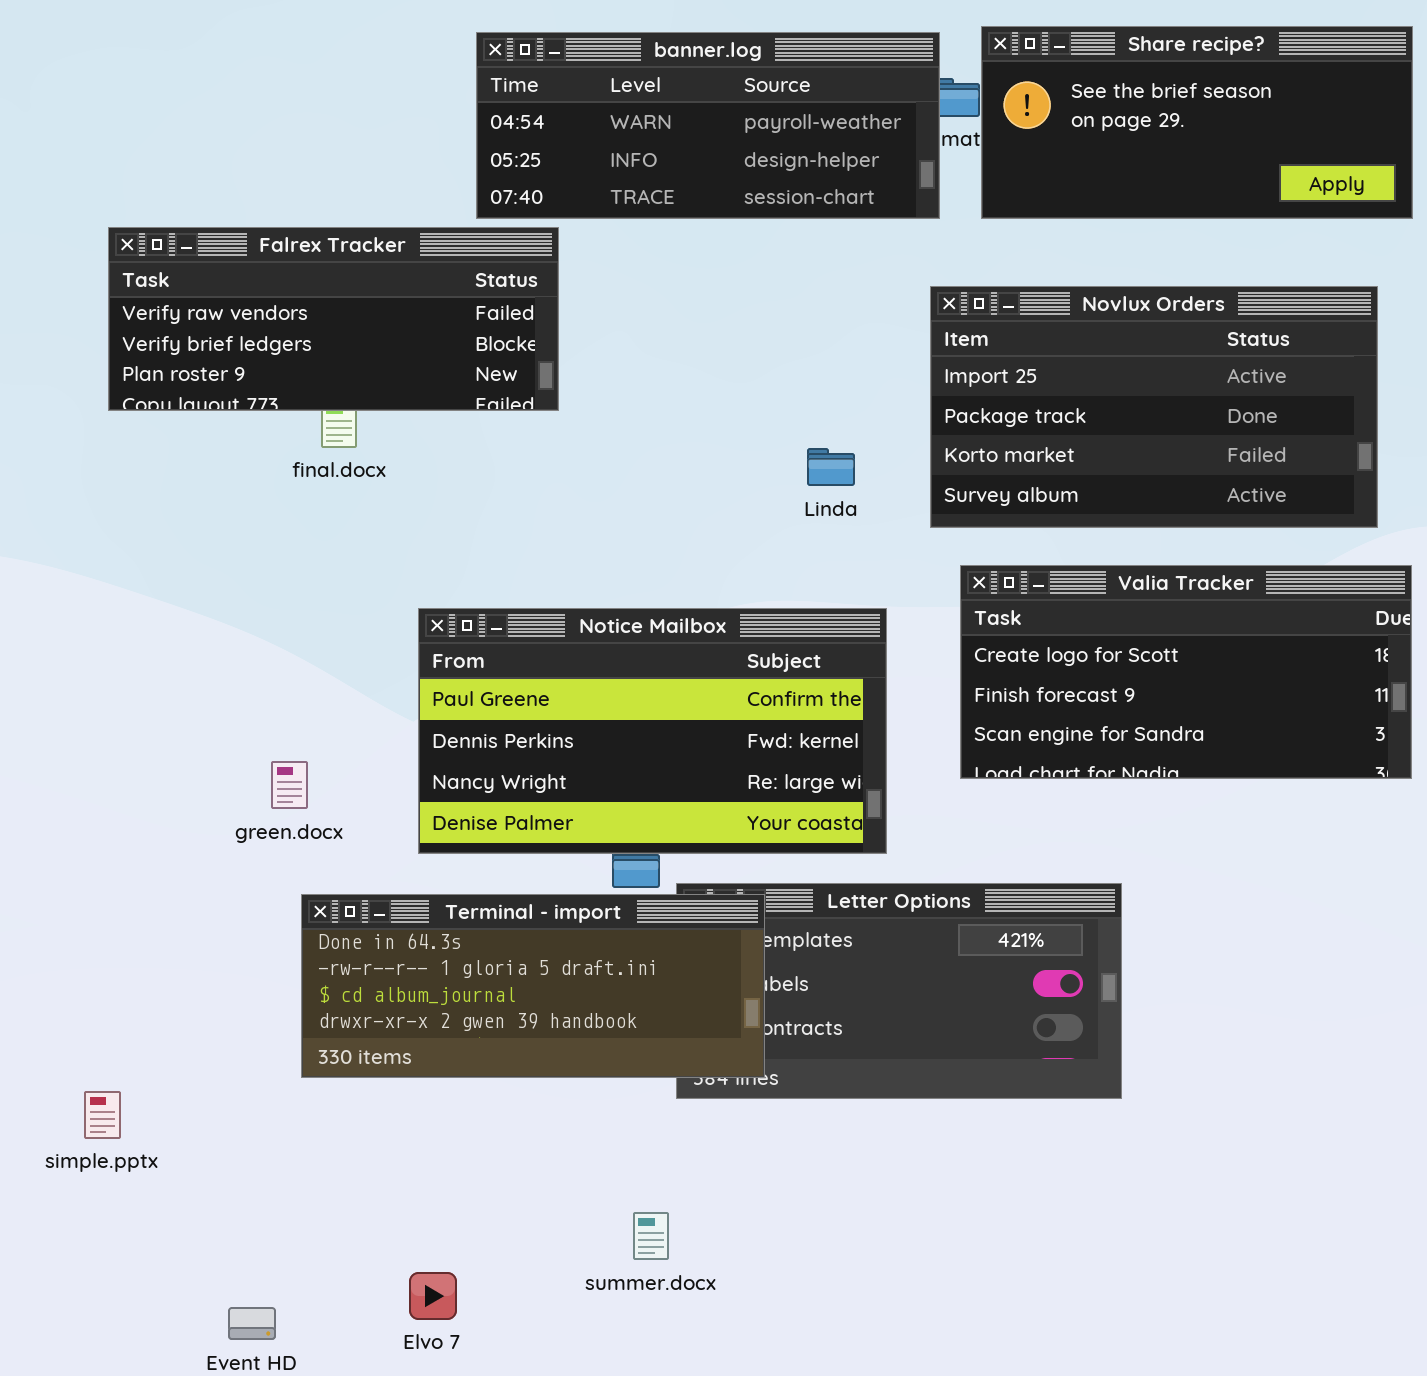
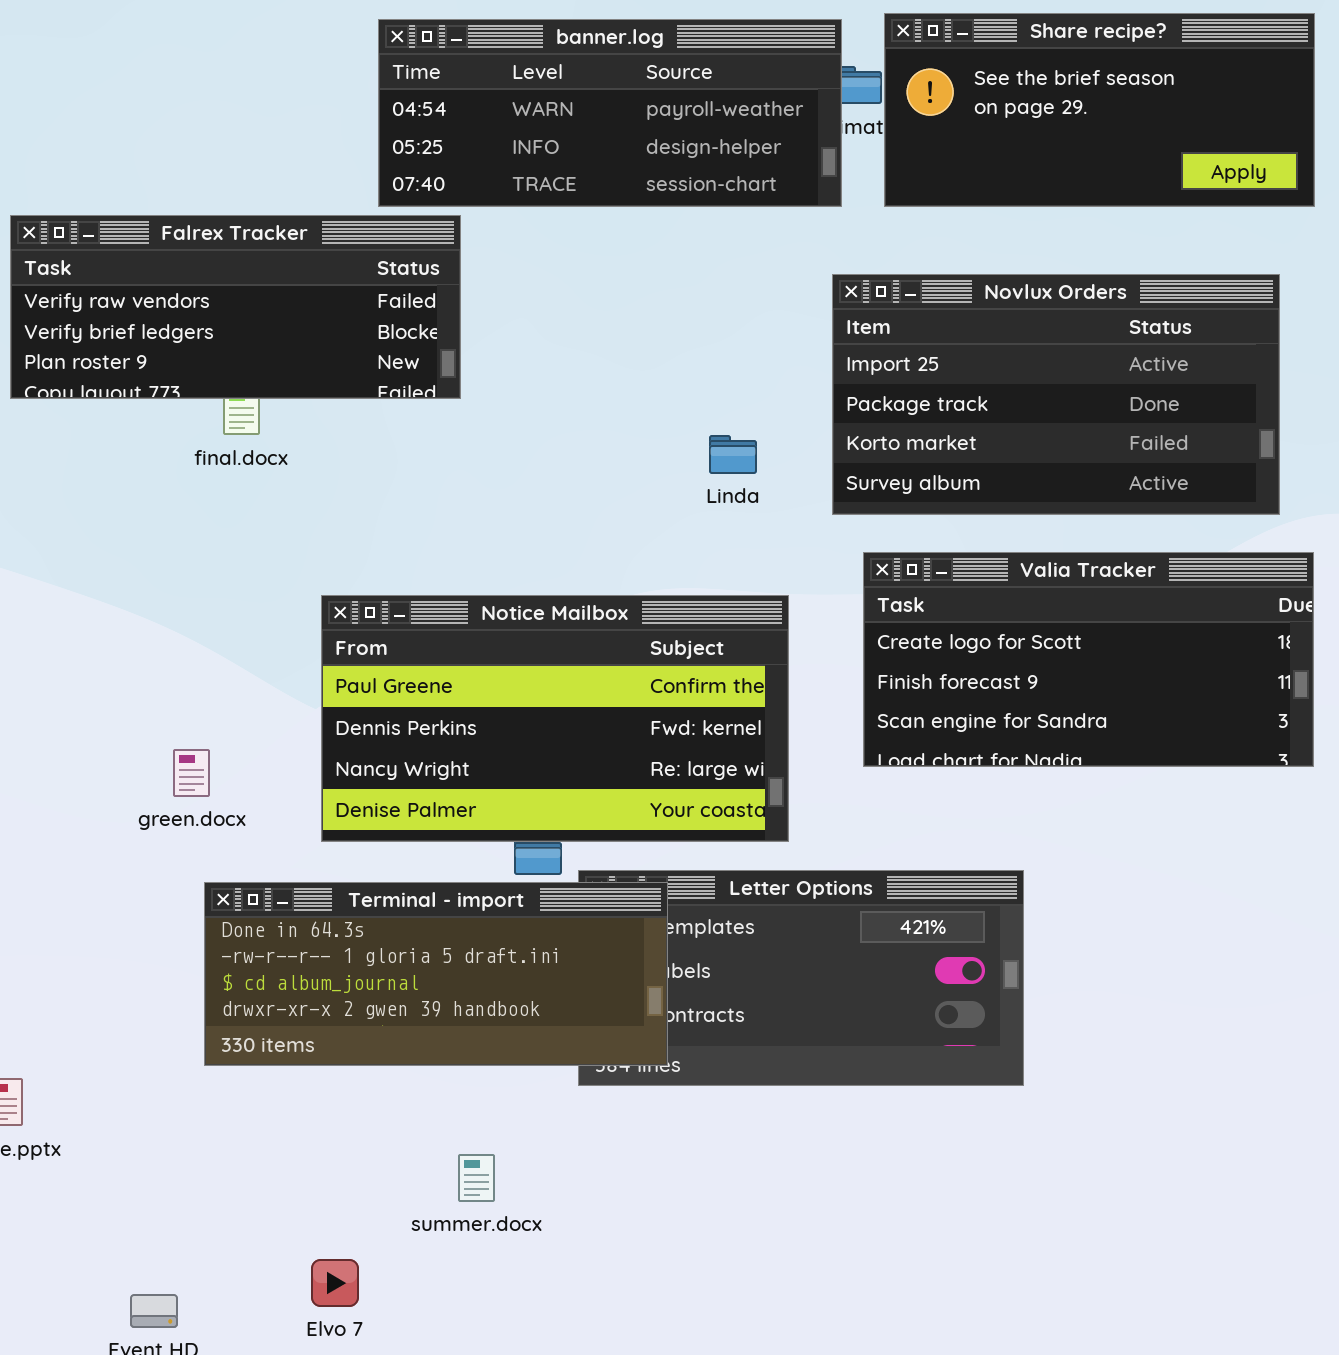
summer.docx: [633,1212,669,1260] -> [458,1154,495,1202], moved

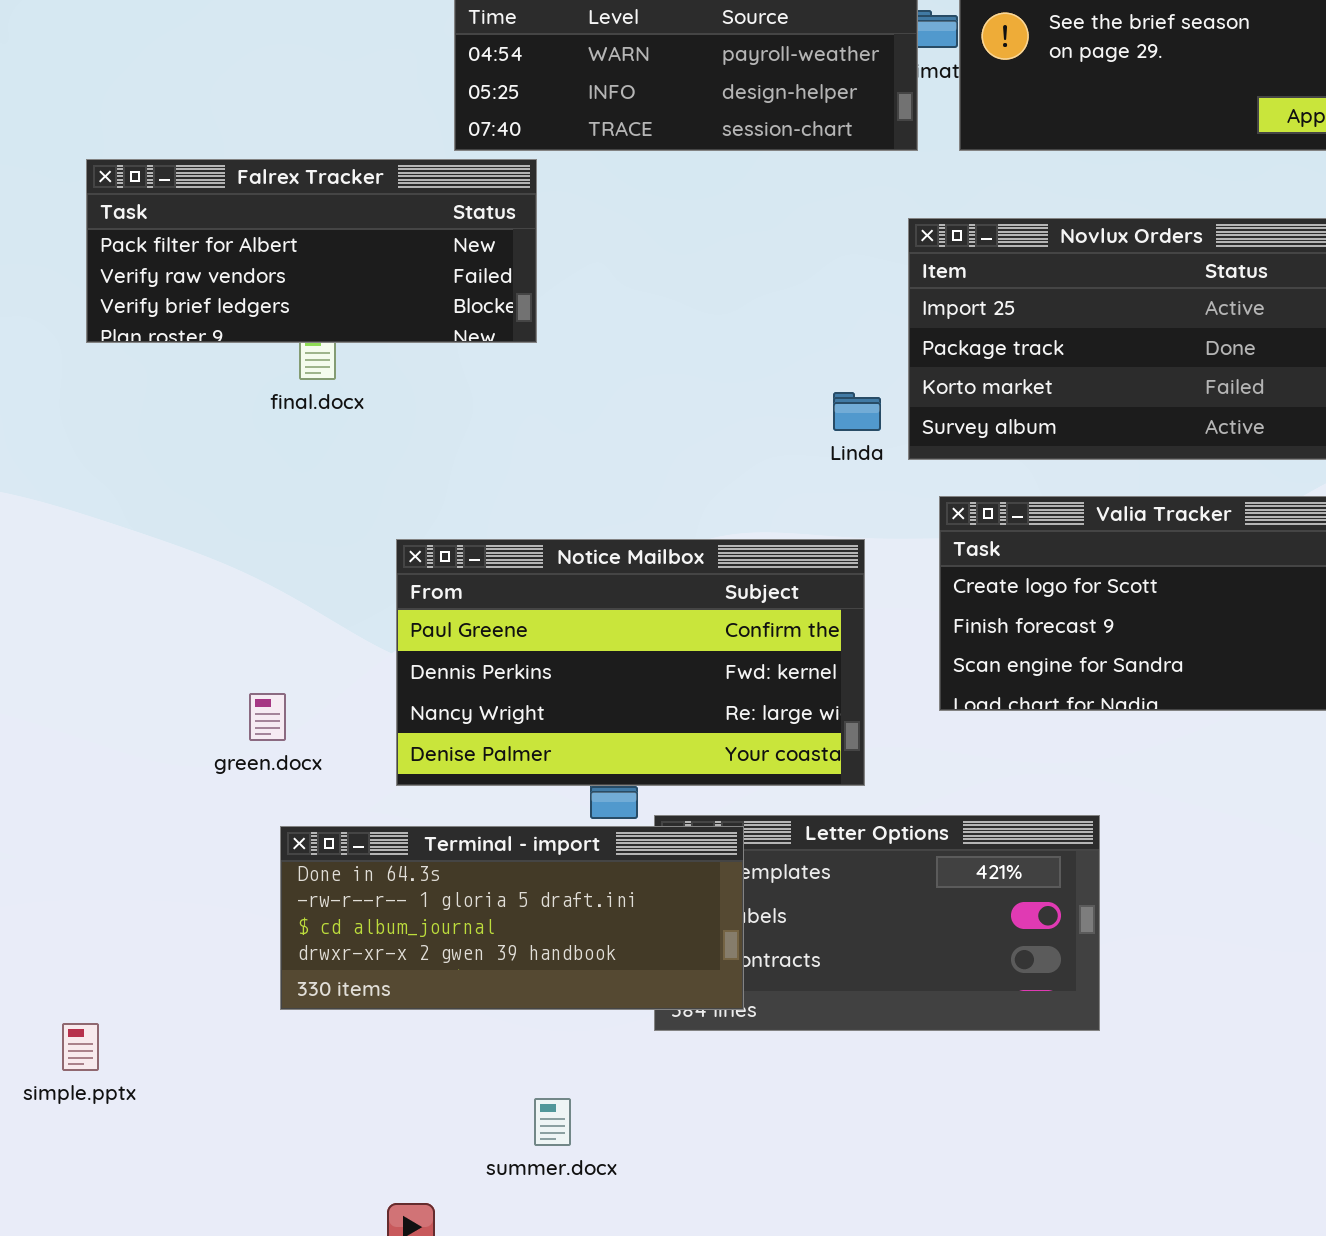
Falrex Tracker: [10,215,461,399] -> [86,159,537,343], scrolled up 1 row
Linda: [709,435,757,474] -> [833,392,881,431], moved

